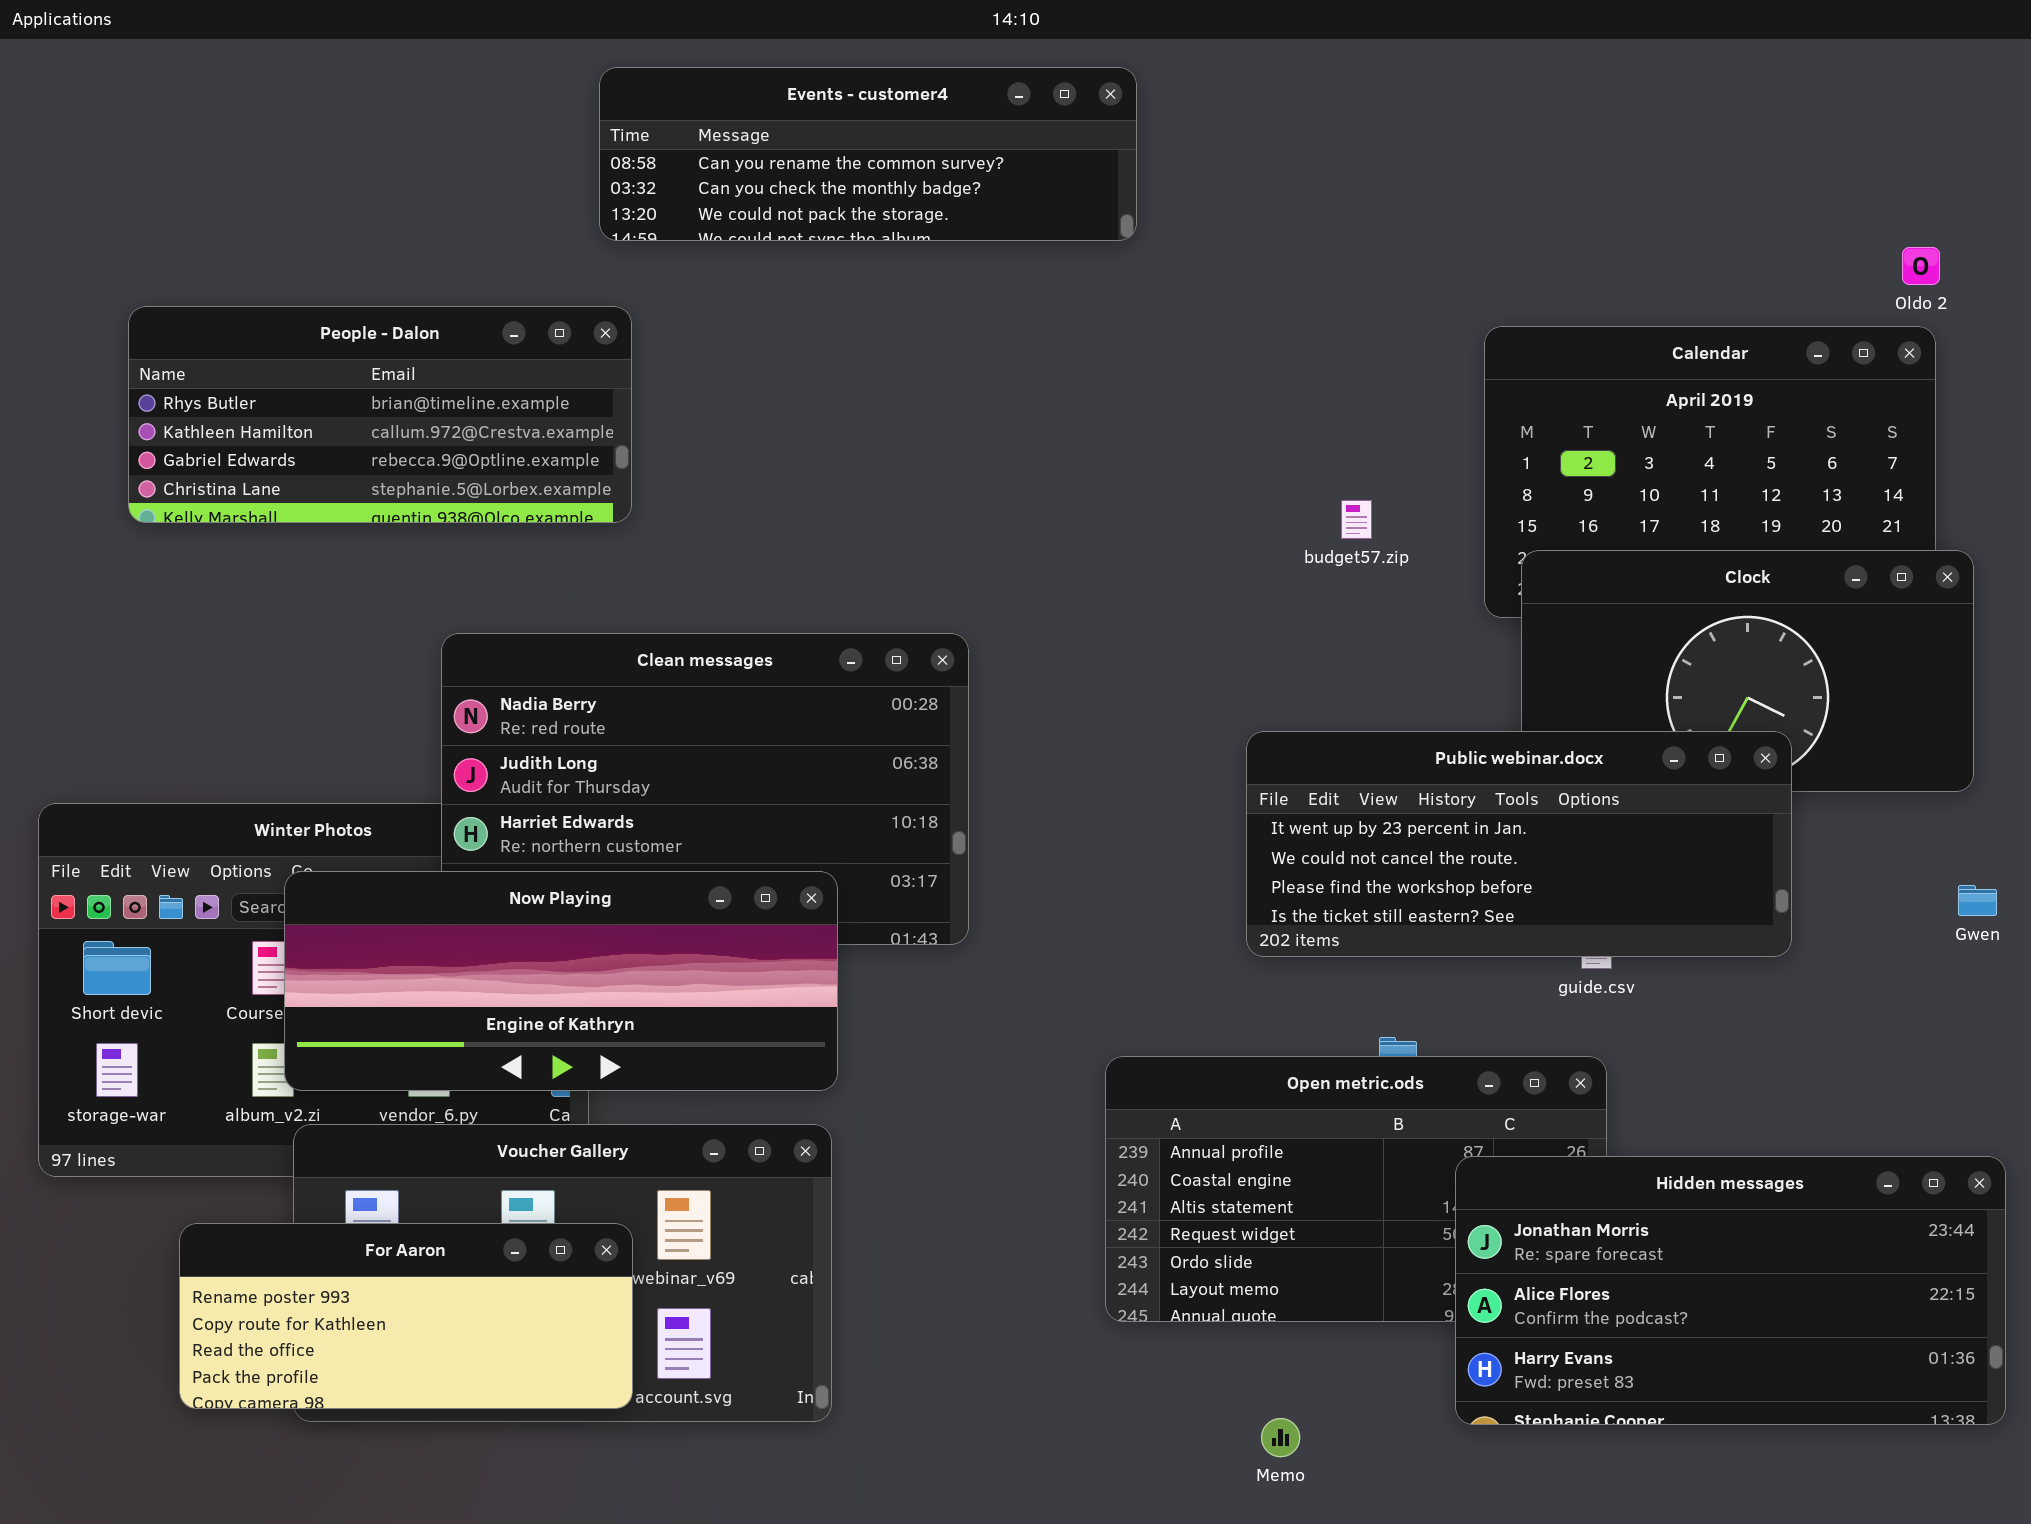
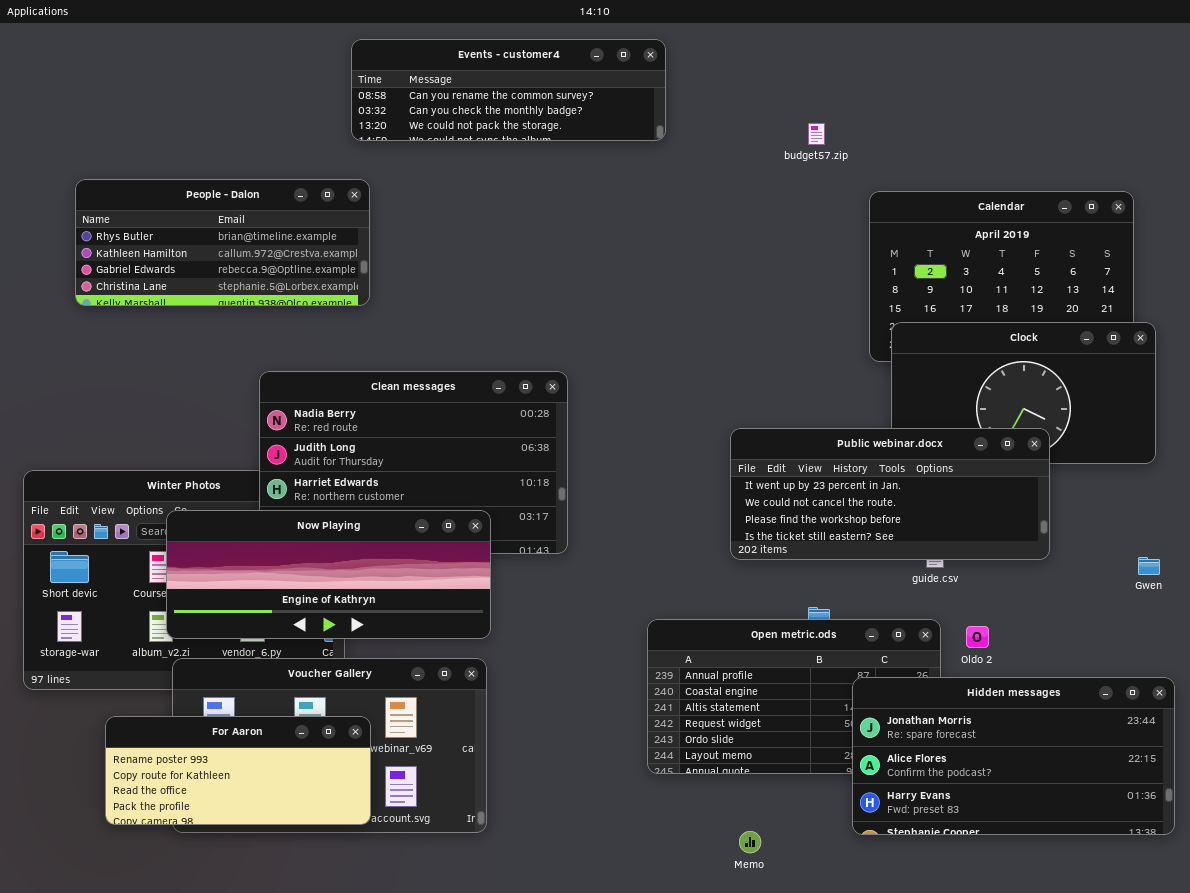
Oldo 2: [1902,247,1940,285] -> [966,626,989,648], moved
budget57.zip: [1341,500,1372,539] -> [808,123,825,145], moved
Gwen: [1958,885,1997,916] -> [1138,557,1160,575], moved

